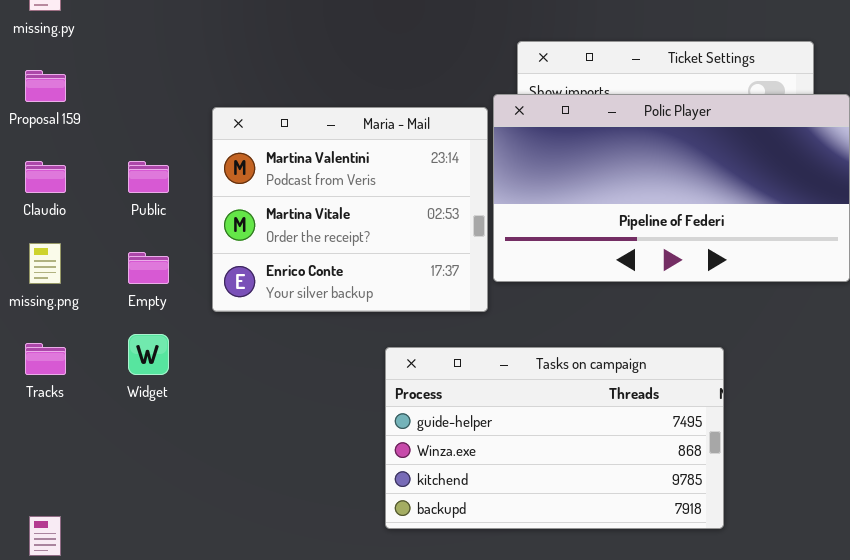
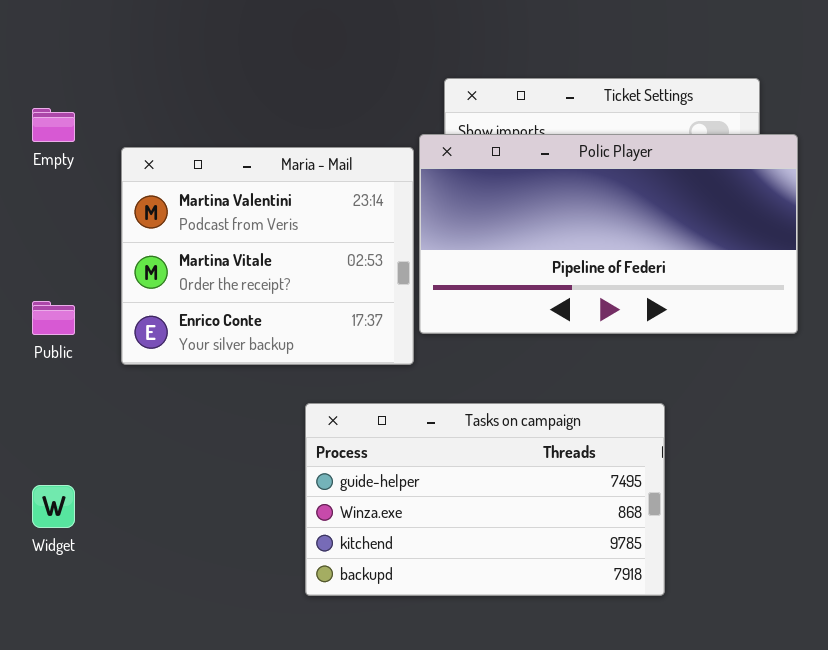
Public: [128,161,169,193] -> [32,301,75,335], moved
Empty: [128,252,169,284] -> [32,108,75,142], moved
Widget: [128,334,169,375] -> [32,485,75,528], moved

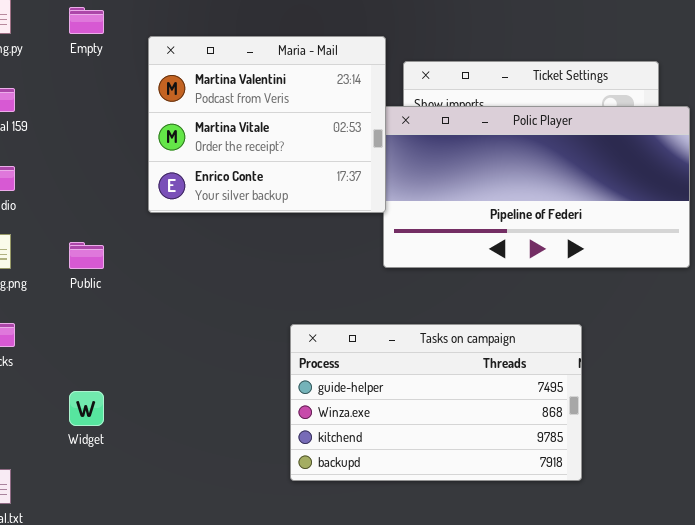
Empty: [32,108,75,142] -> [69,7,104,34], moved
Maria - Mail: [121,147,414,365] -> [148,36,386,213], moved

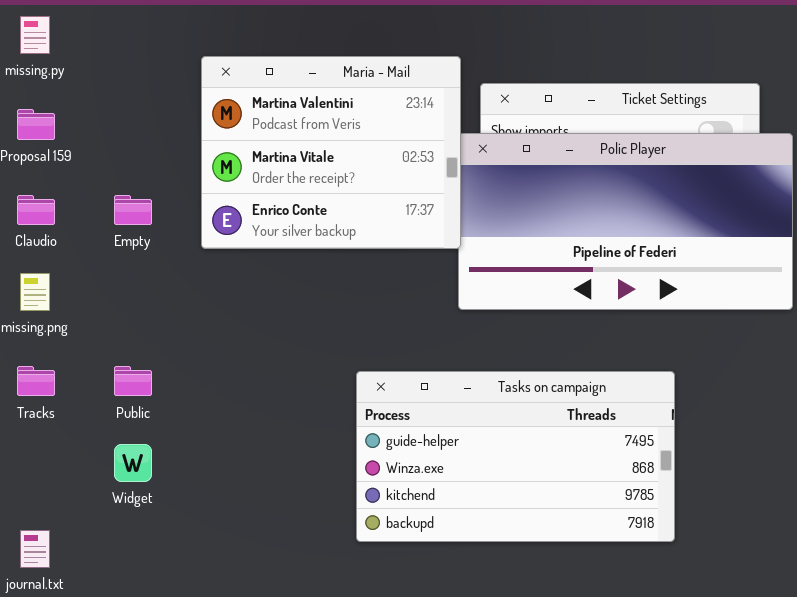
Empty: [69,7,104,34] -> [114,195,152,225], moved
Public: [69,242,104,269] -> [114,366,152,396], moved

